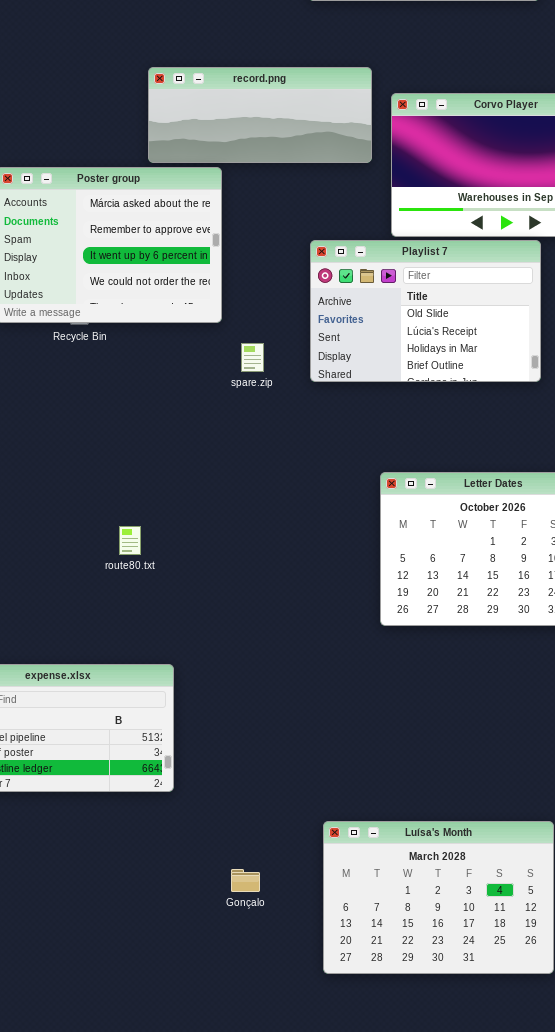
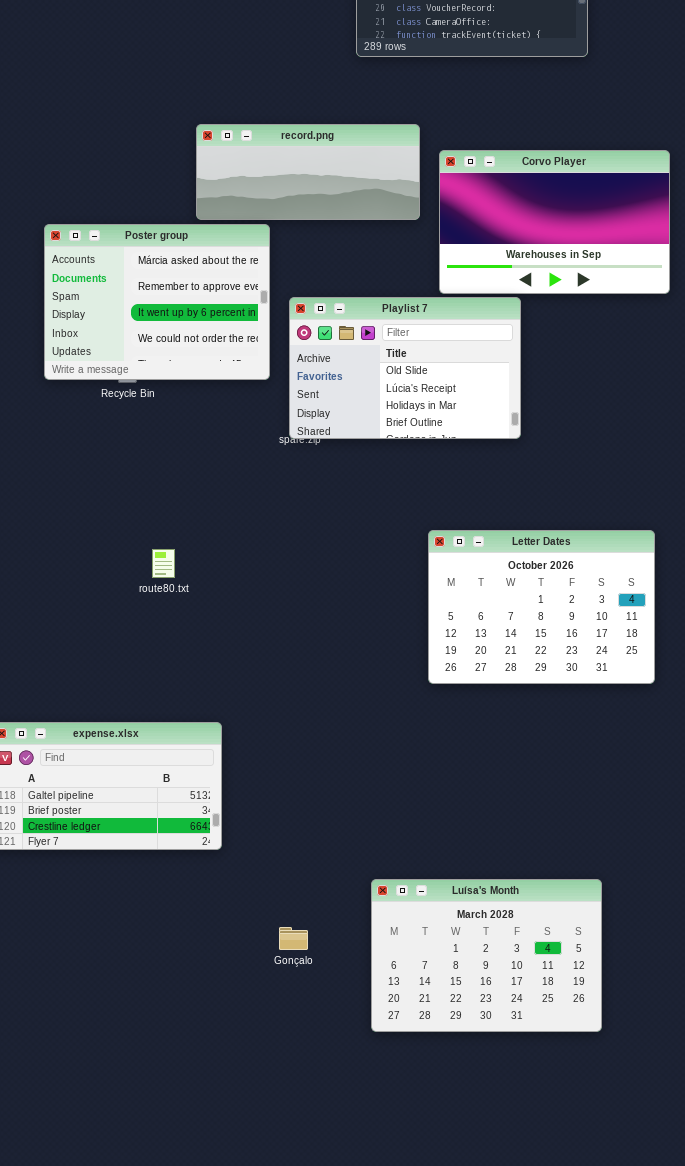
Playlist 7: [310,240,541,382] -> [289,297,521,439], moved
route80.txt: [119,526,141,555] -> [152,549,175,578], moved

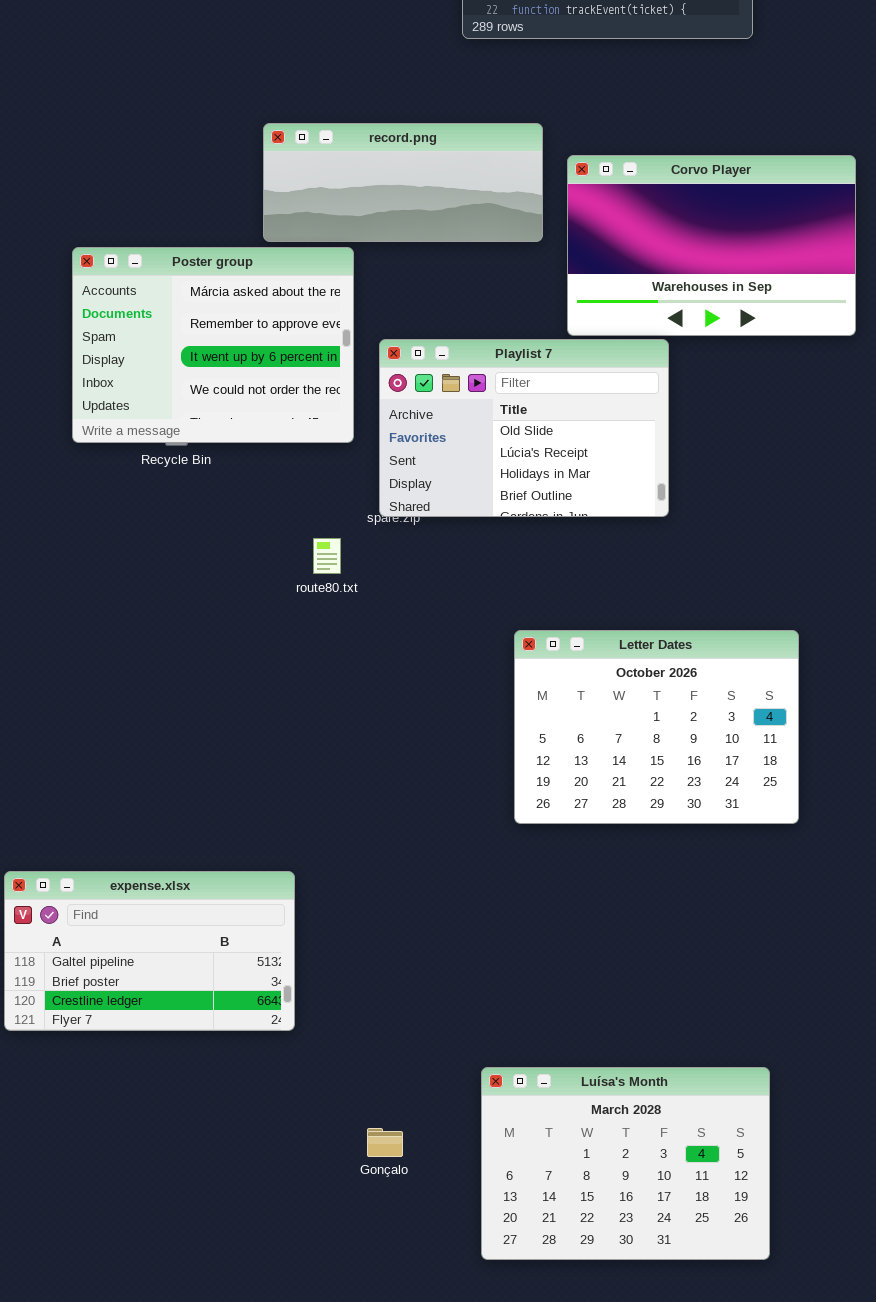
Letter Dates: [428,530,655,684] -> [514,630,799,824], moved
route80.txt: [152,549,175,578] -> [313,538,341,574], moved

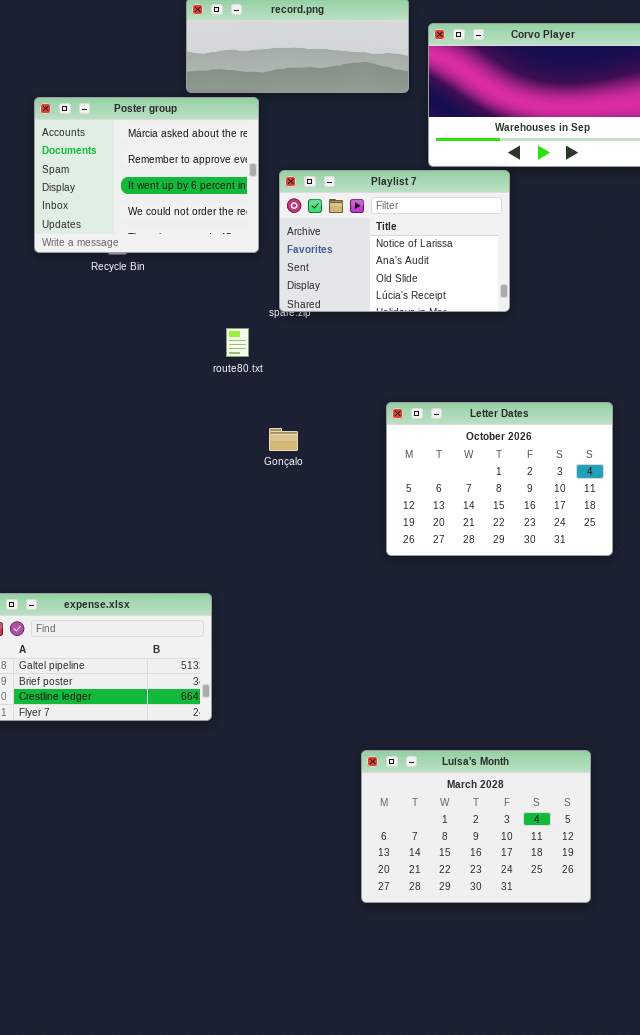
Playlist 7: [379,339,669,517] -> [279,170,510,312], scrolled up 2 rows
Gonçalo: [367,1128,403,1157] -> [269,428,298,451], moved

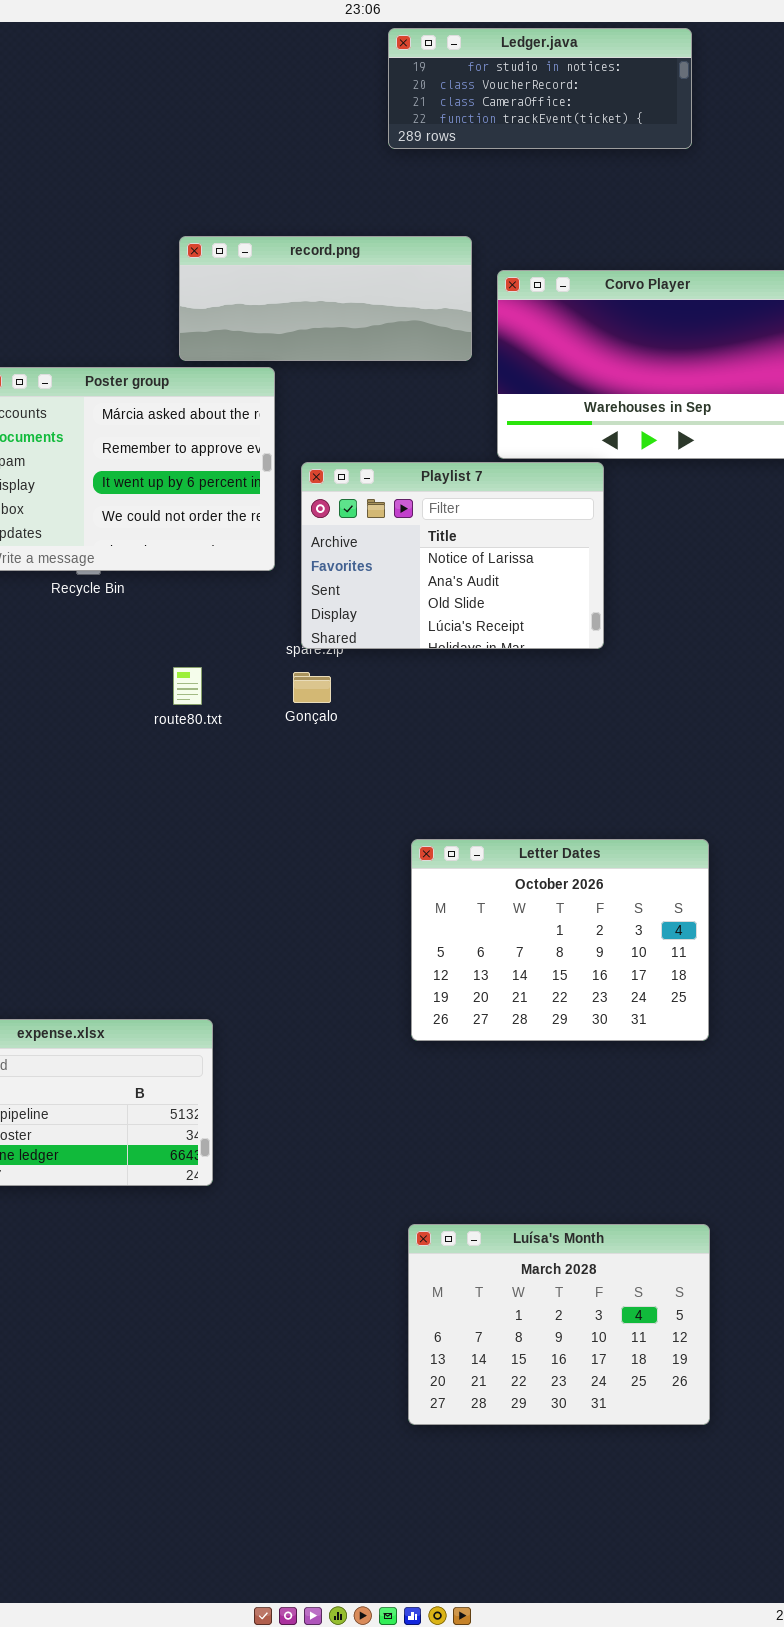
route80.txt: [226,328,249,357] -> [173,667,202,705], moved
Letter Dates: [386,402,613,556] -> [411,839,709,1041], moved
Gonçalo: [269,428,298,451] -> [293,672,331,703], moved

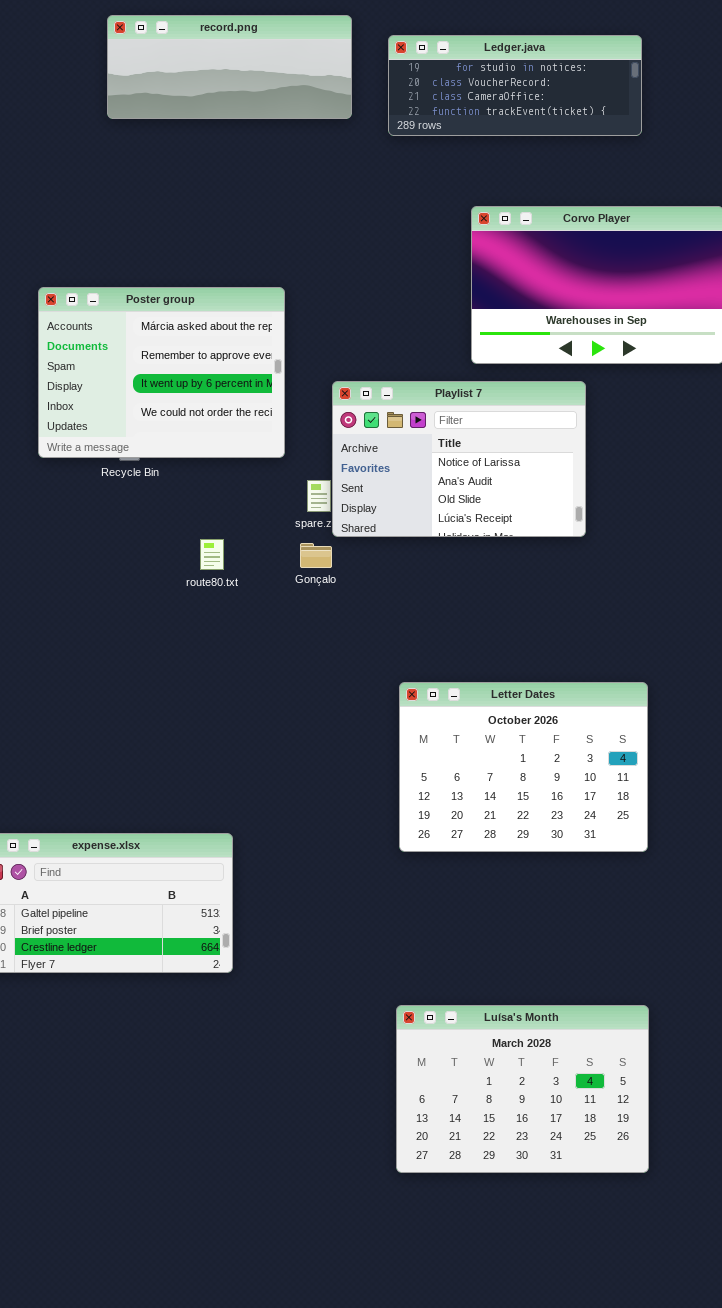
Ledger.java: [388,28,692,149] -> [388,35,642,136], moved
record.png: [179,236,472,361] -> [107,15,352,119], moved
Playlist 7: [301,462,604,649] -> [332,381,586,537], moved

